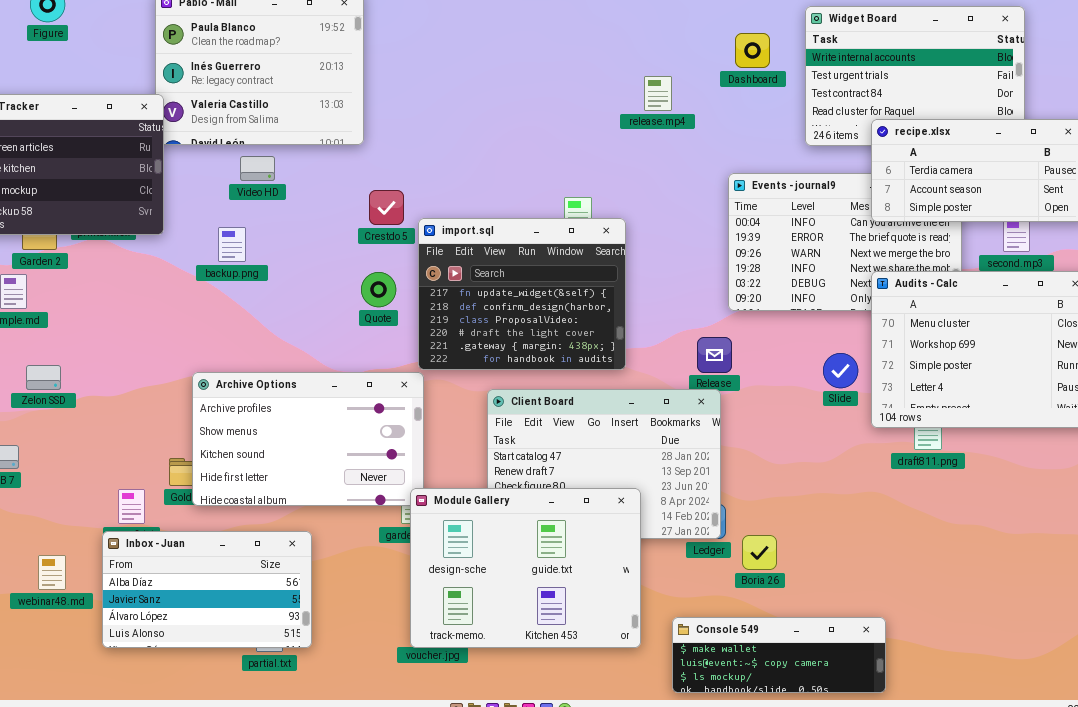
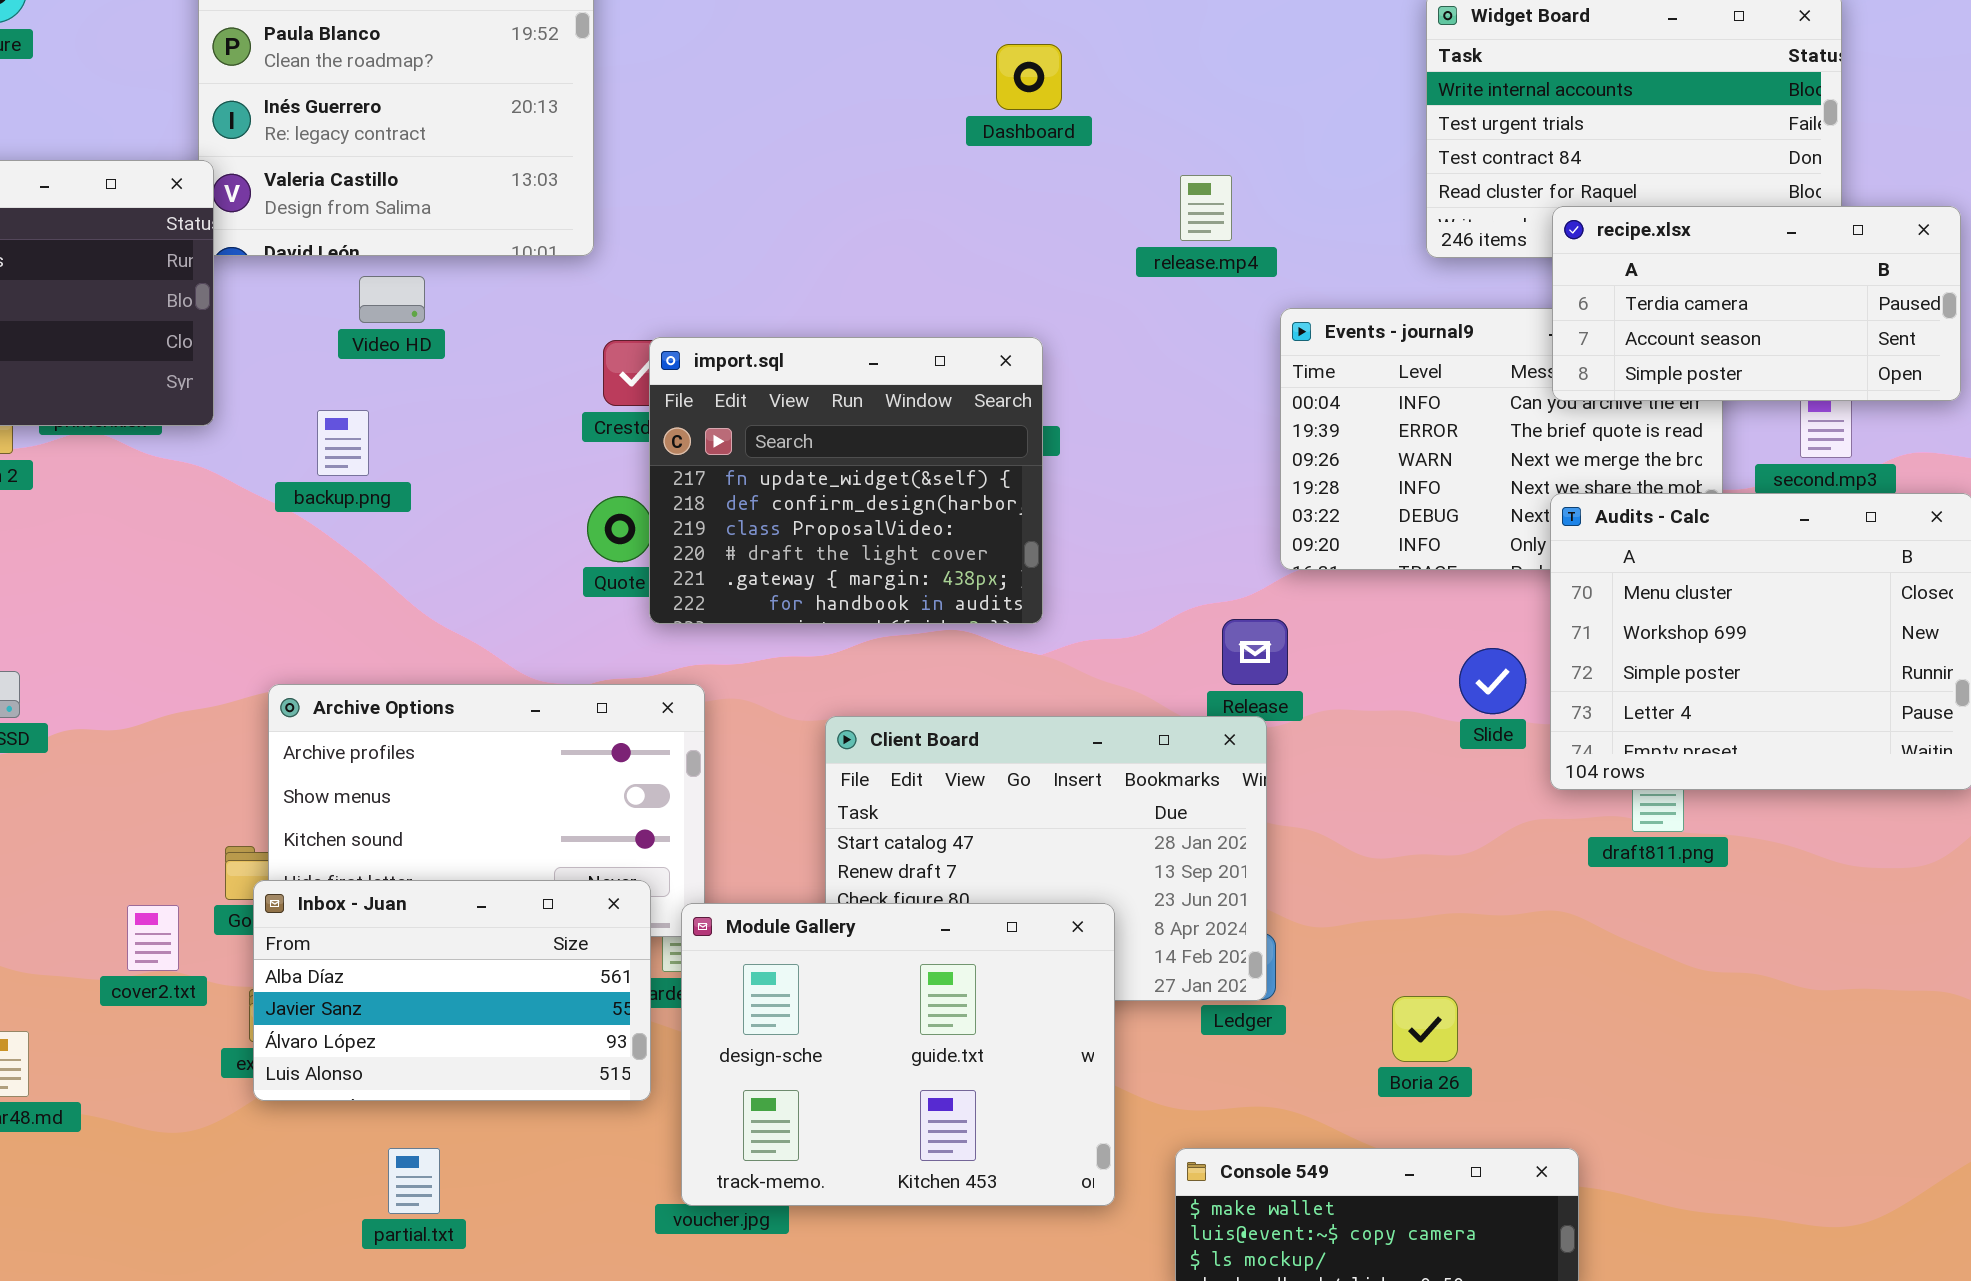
Dashboard: [735,33,770,68] -> [996,44,1062,110], moved
release.mp4: [644,76,672,111] -> [1180,175,1232,241], moved
import.sql: [418,218,626,370] -> [649,337,1043,624], moved
Inbox - Juan: [102,531,312,648] -> [253,880,651,1101], moved
Boria 26: [742,535,777,570] -> [1392,996,1458,1062], moved

